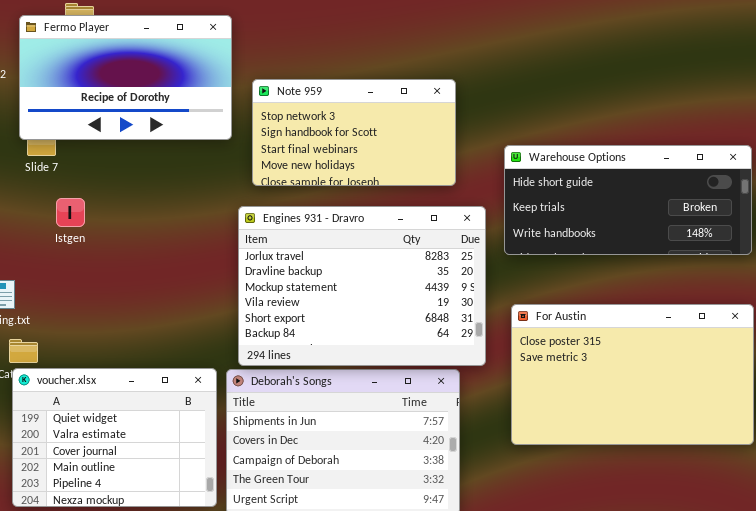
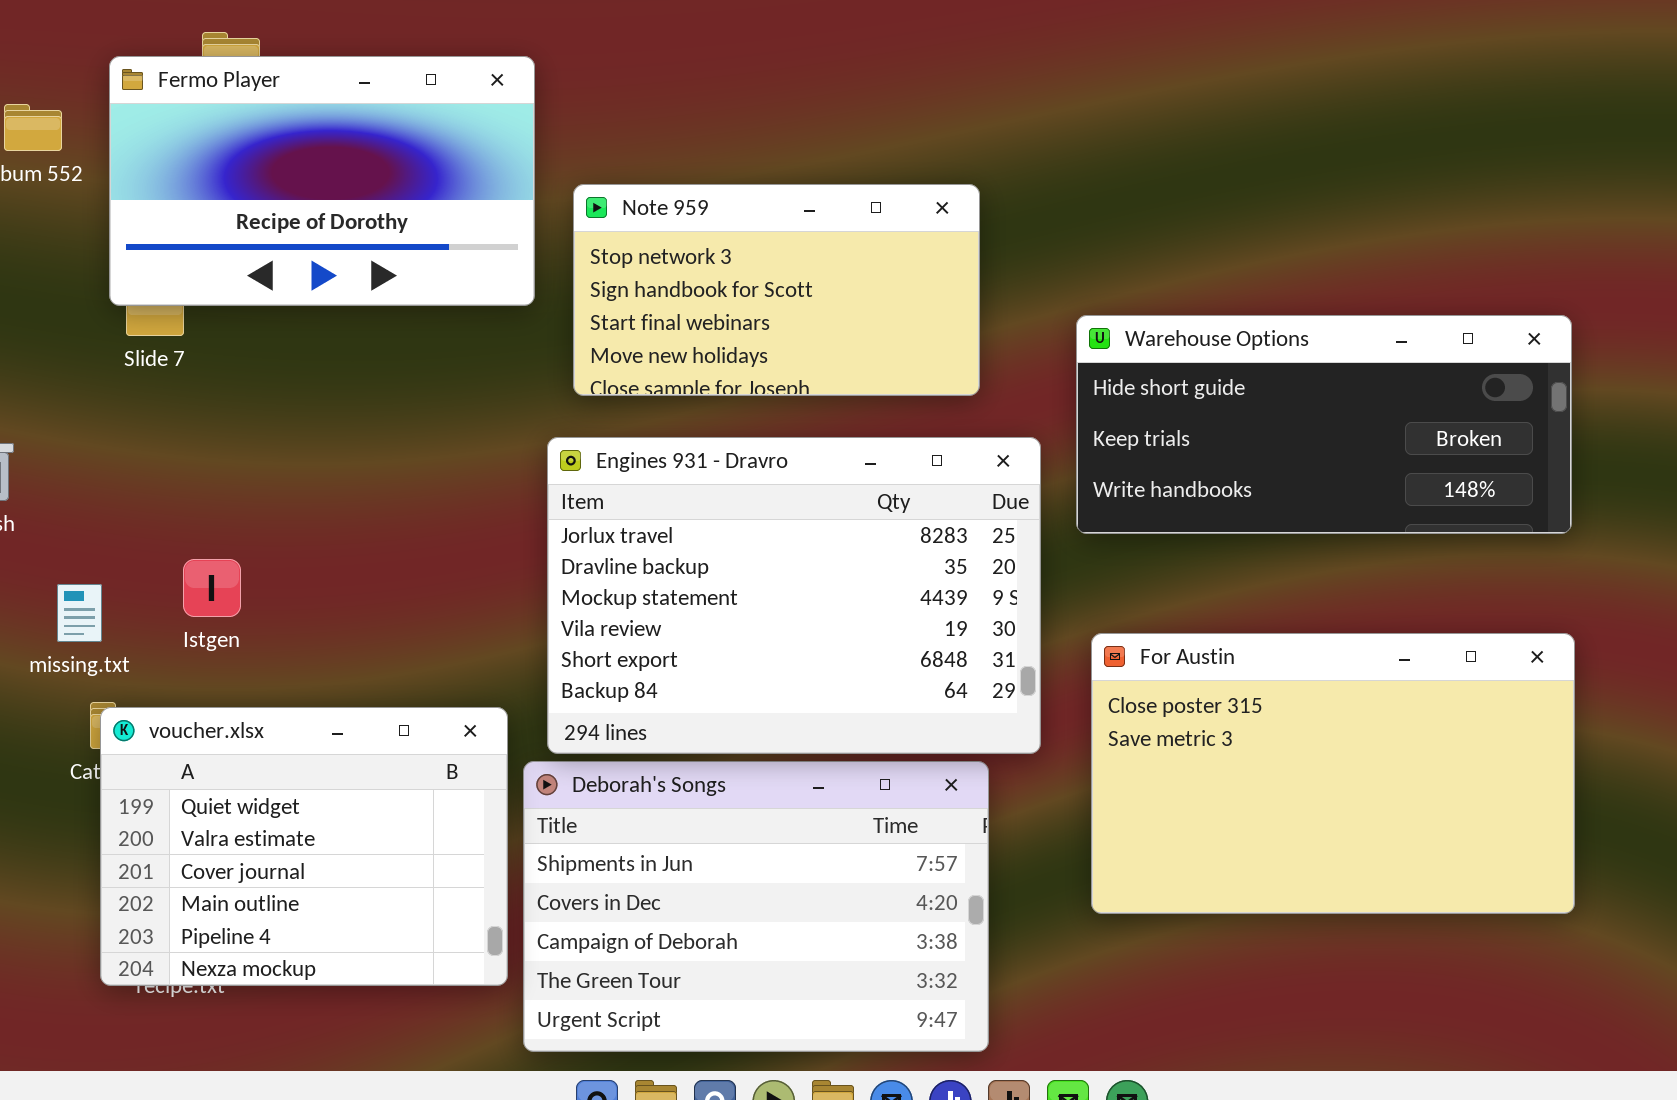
Istgen: [56,198,85,227] -> [183,559,241,617], moved
voucher.xlsx: [12,368,217,507] -> [100,707,508,986], moved

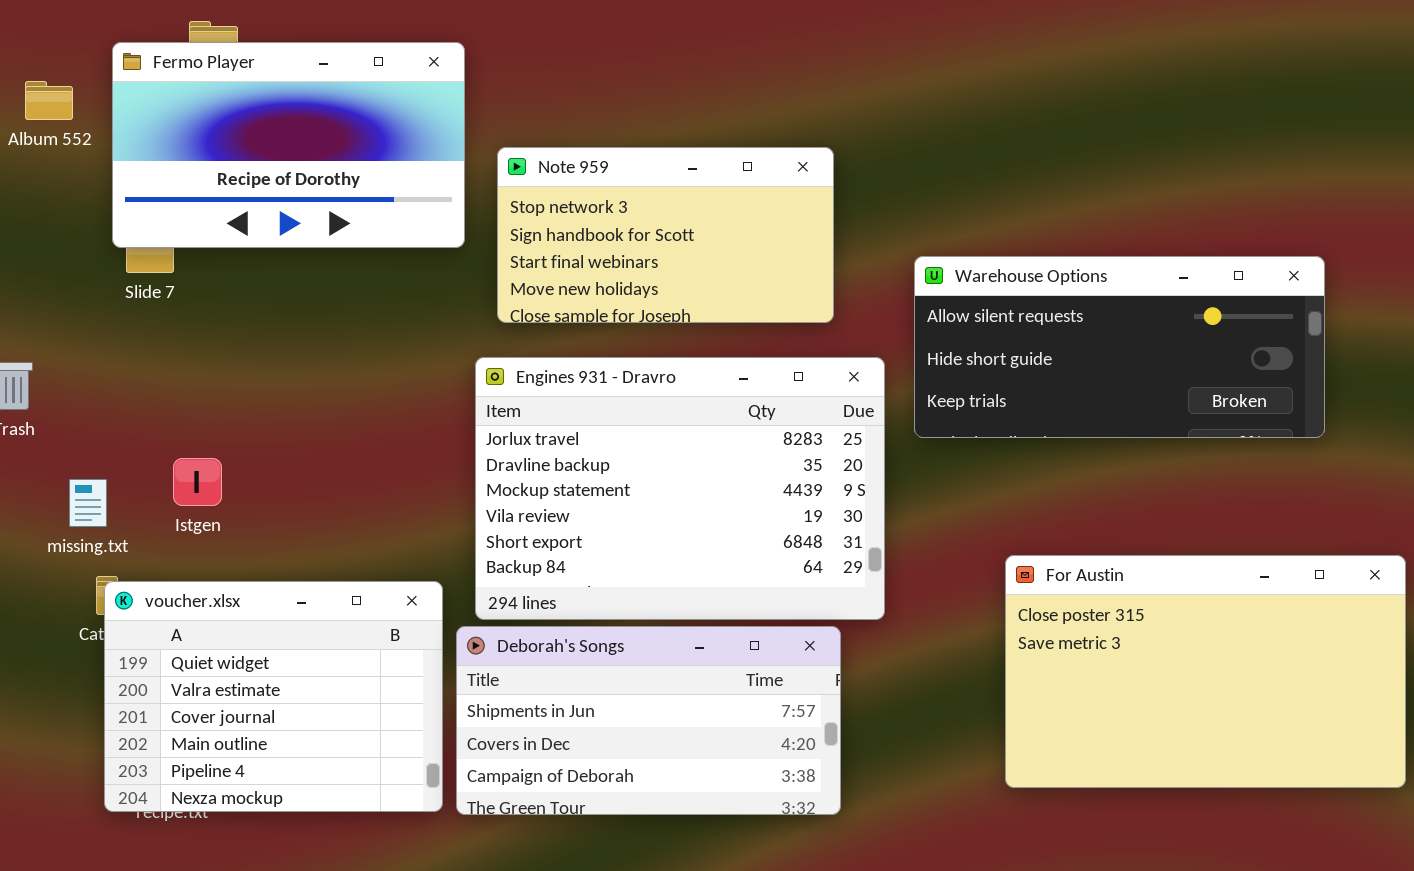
Warehouse Options: [1076,315,1572,534] -> [914,256,1325,438], scrolled up 1 row
For Austin: [1091,633,1575,914] -> [1005,555,1406,788], moved
Deborah's Songs: [523,761,989,1052] -> [456,626,841,815], resized

